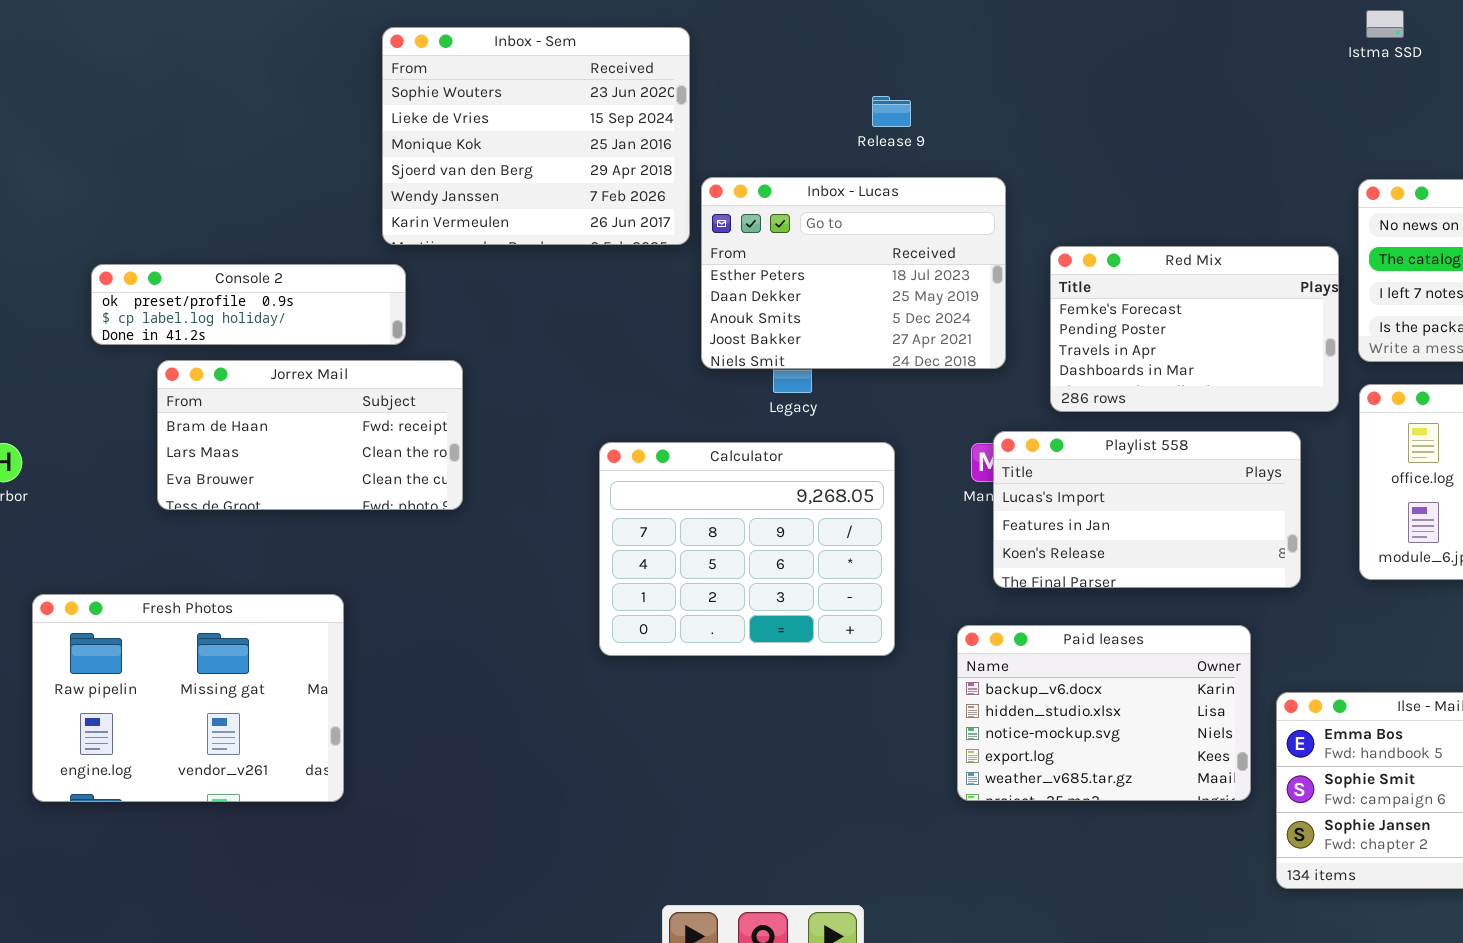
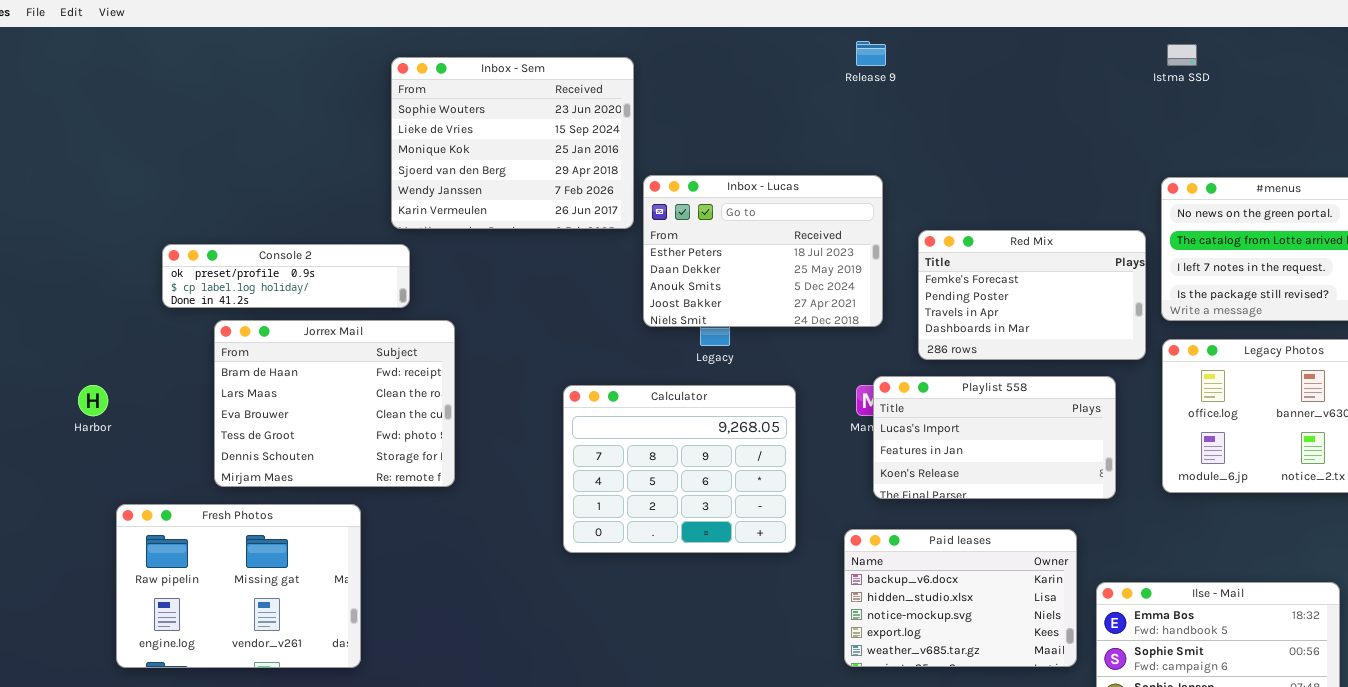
Release 9: [872,96,911,127] -> [856,41,886,66], moved
Jorrex Mail: [157,360,463,510] -> [214,320,455,487], resized

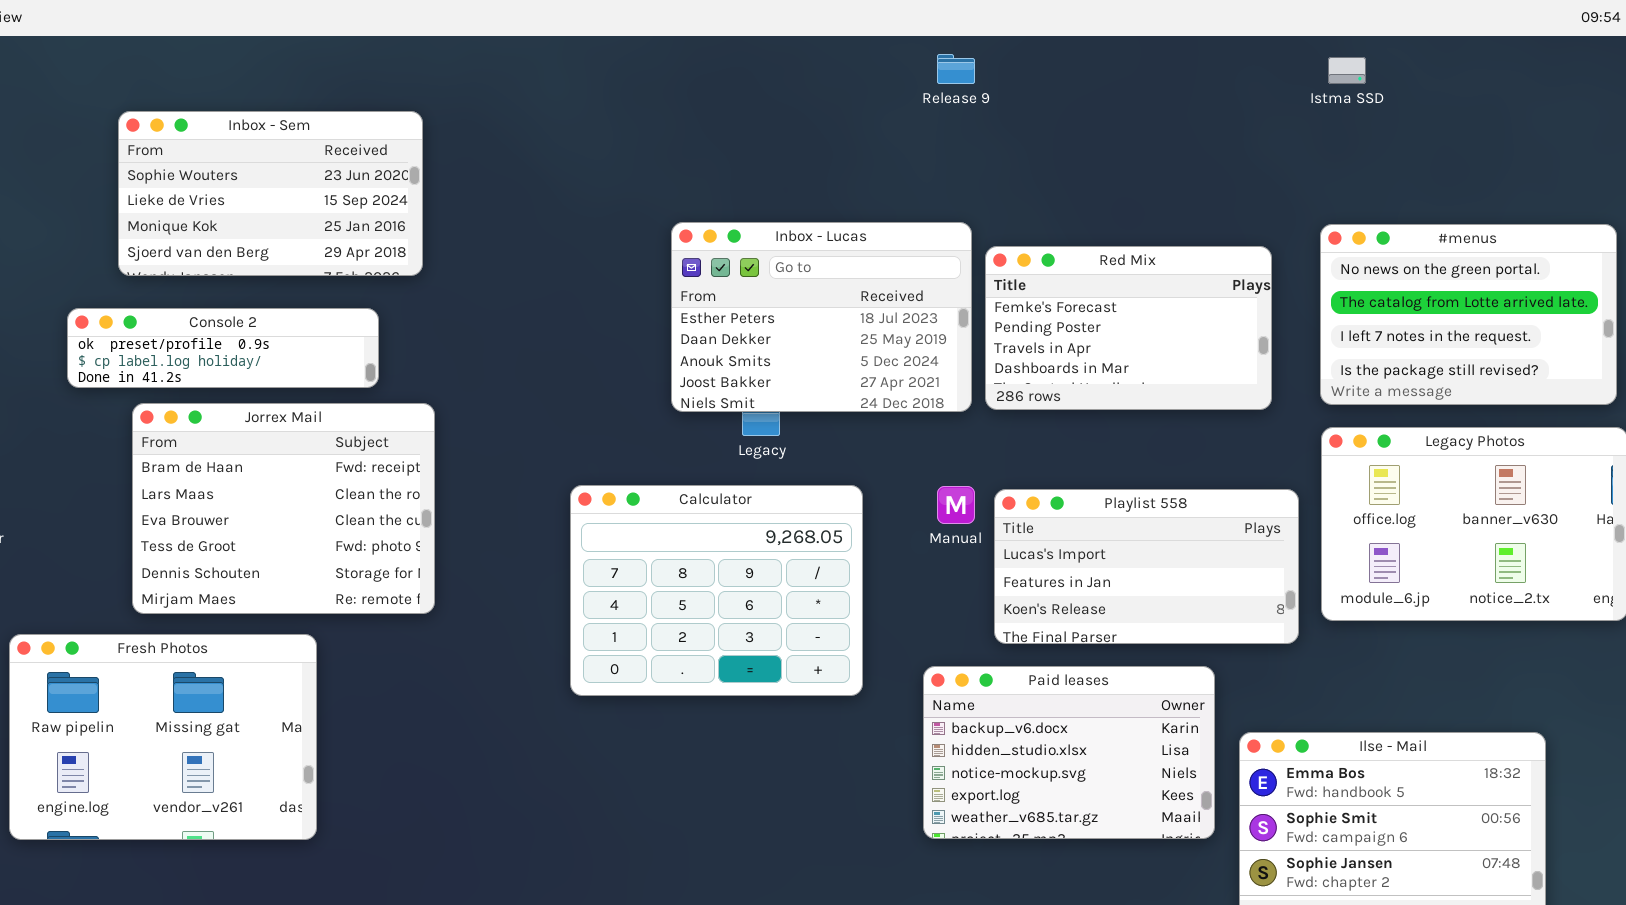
Inbox - Sem: [391,57,634,229] -> [118,111,423,276], moved, resized
Red Mix: [918,230,1146,360] -> [985,246,1272,410], moved
Playlist 558: [873,376,1116,499] -> [994,489,1299,644], moved

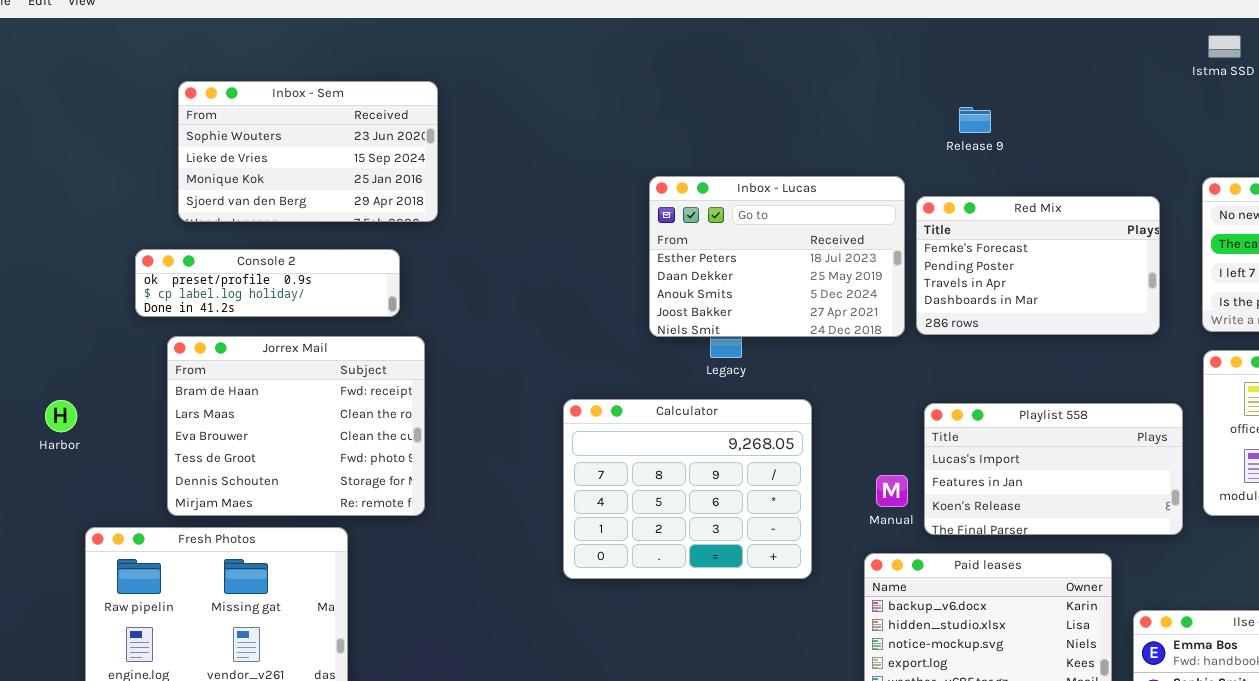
Release 9: [937,54,975,84] -> [959,107,991,133], moved
Jorrex Mail: [132,403,435,614] -> [167,336,425,516], moved
Manual: [937,486,975,524] -> [876,475,908,507], moved

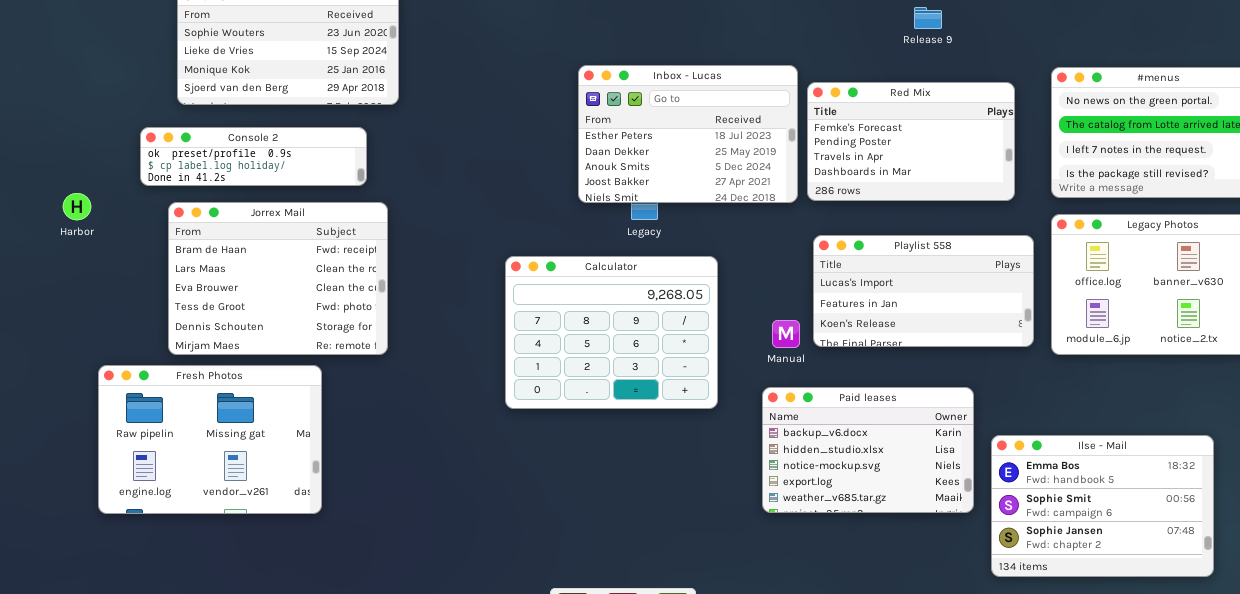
Release 9: [959,107,991,133] -> [914,7,942,29], moved
Harbor: [45,400,77,432] -> [63,193,91,220], moved
Playlist 558: [924,403,1183,535] -> [813,235,1034,347], moved

